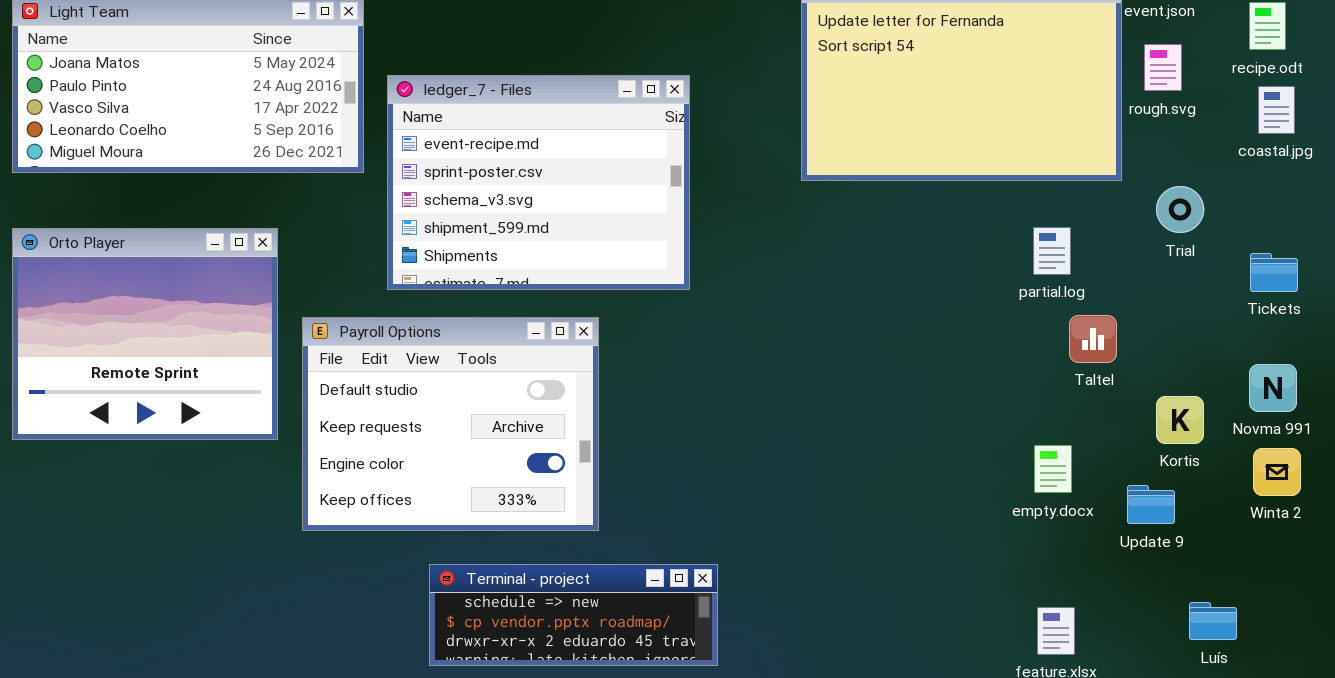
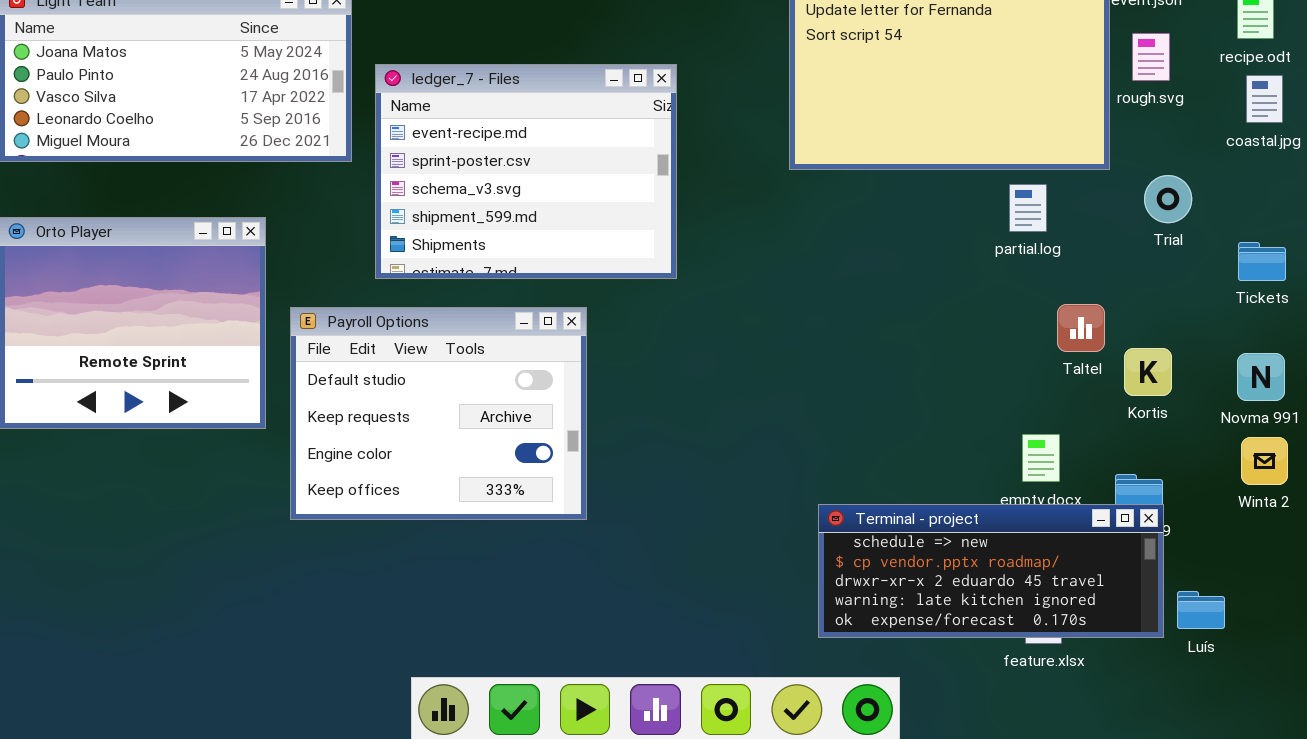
partial.log: [1033,227,1071,275] -> [1009,184,1047,232], moved
Kortis: [1156,396,1204,444] -> [1124,348,1172,396], moved
Terminal - project: [429,564,718,666] -> [818,504,1164,638], moved, resized

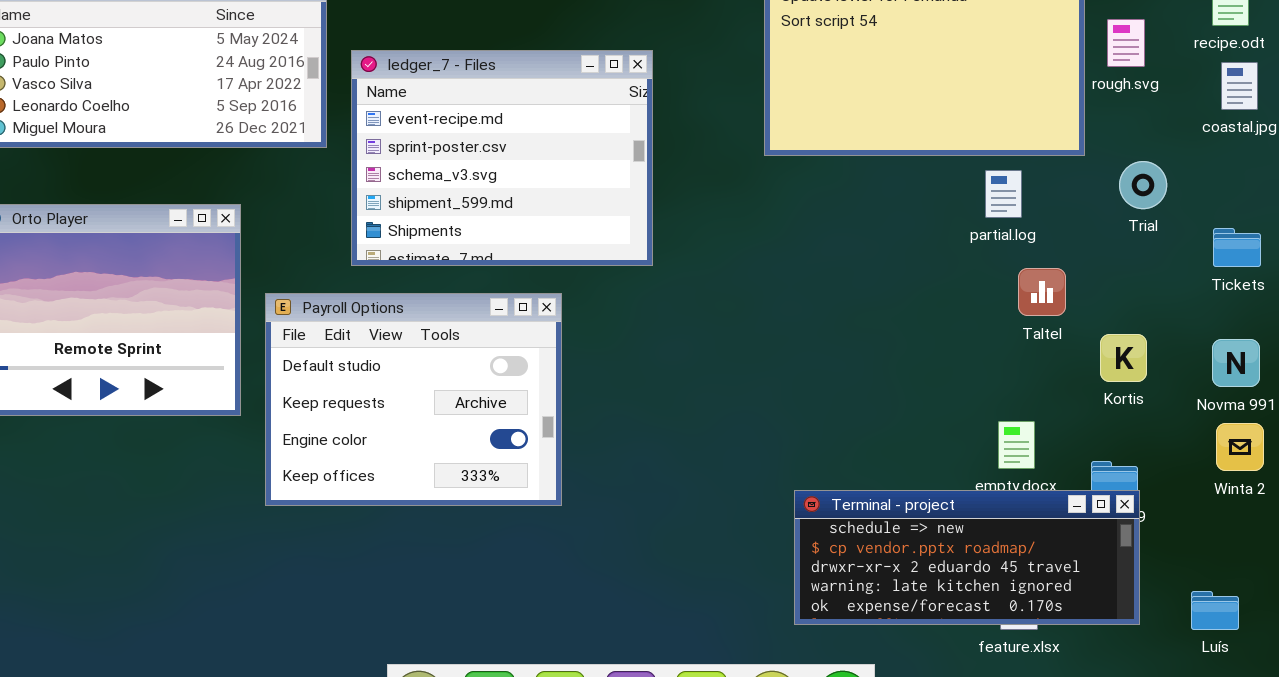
Taltel: [1057,304,1105,352] -> [1018,268,1066,316], moved
Luís: [1177,591,1225,629] -> [1191,591,1239,630], moved

